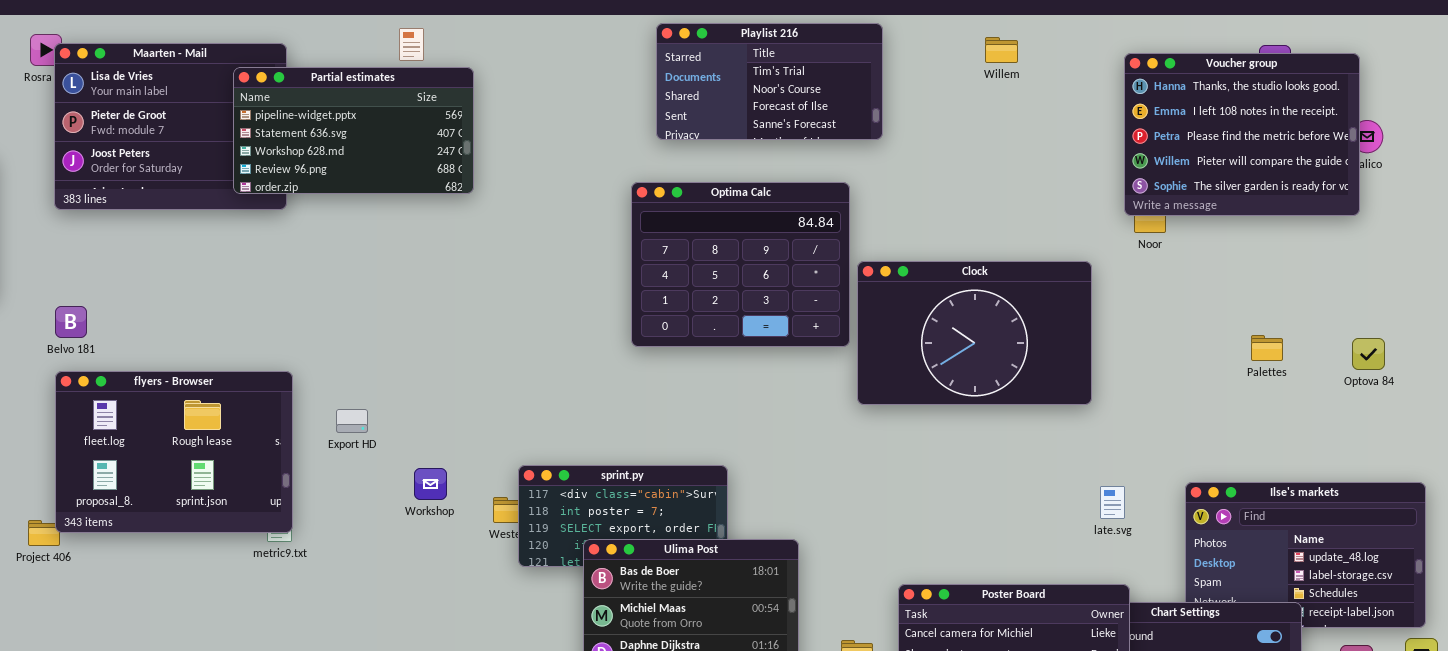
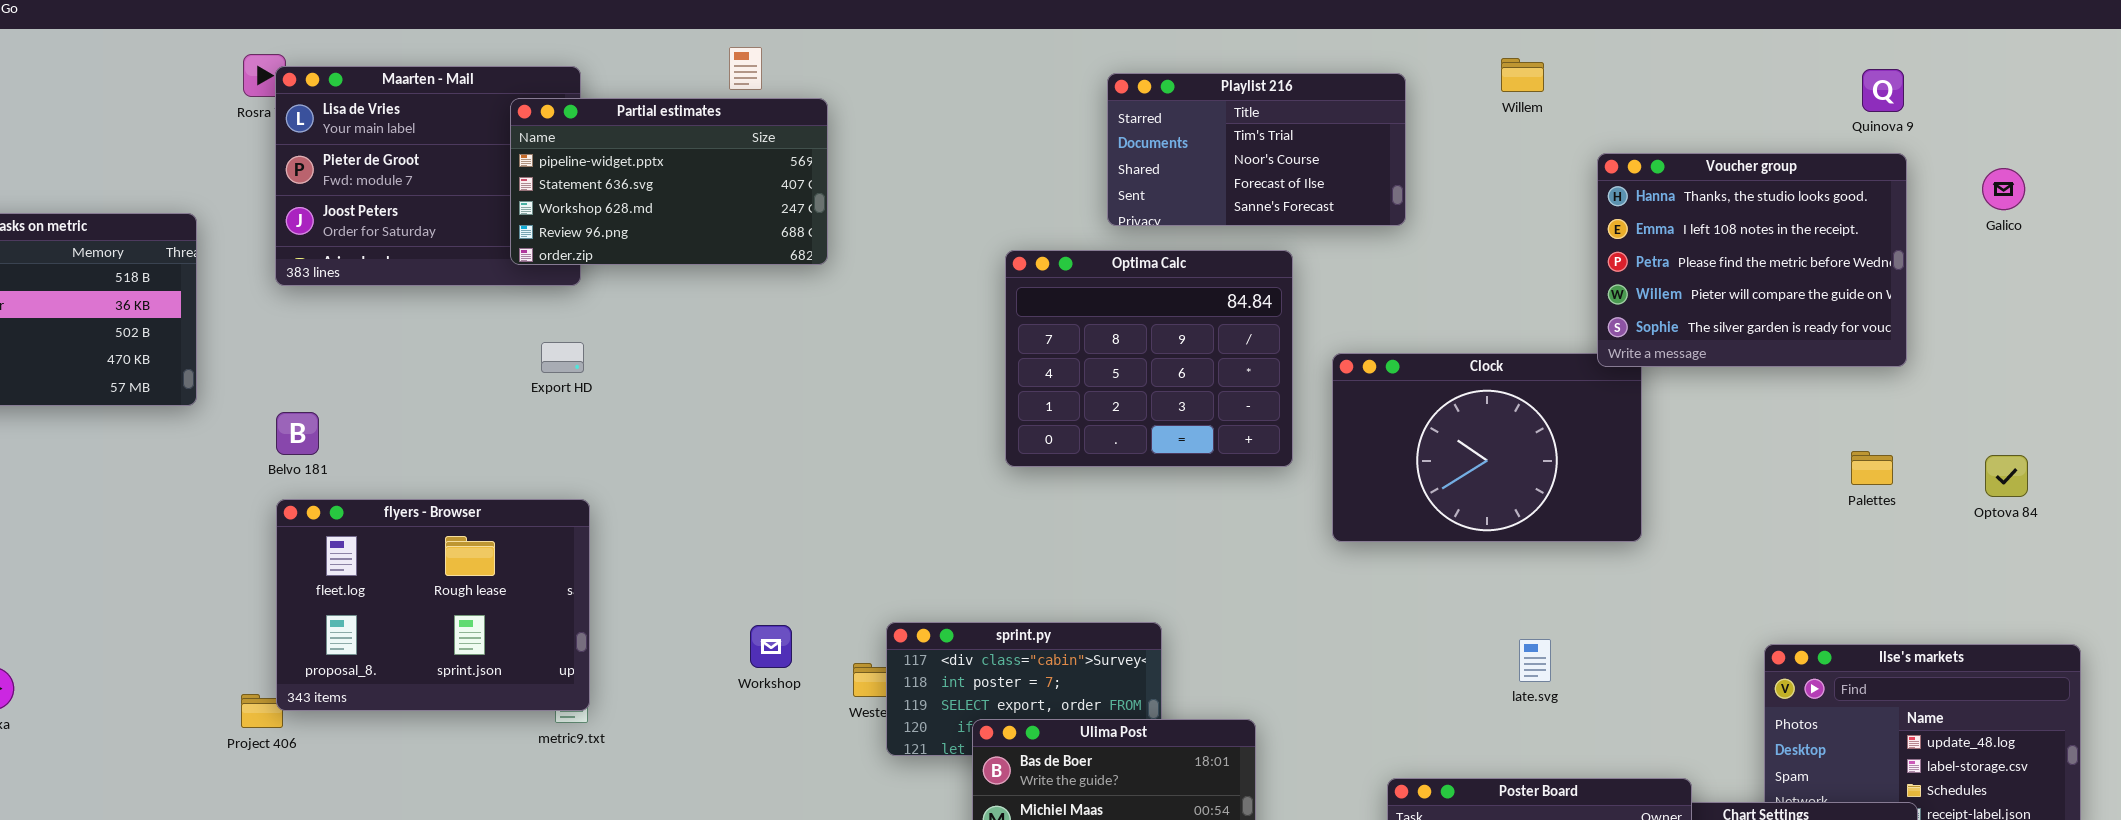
Playlist 216: [656,23,883,140] -> [1107,73,1406,226], moved
Voucher group: [1124,53,1360,216] -> [1597,153,1907,367], moved
Optima Calc: [631,182,850,347] -> [1005,250,1293,467], moved
Export HD: [336,409,368,433] -> [541,342,584,373], moved
late.svg: [1100,486,1125,519] -> [1519,639,1551,682], moved

